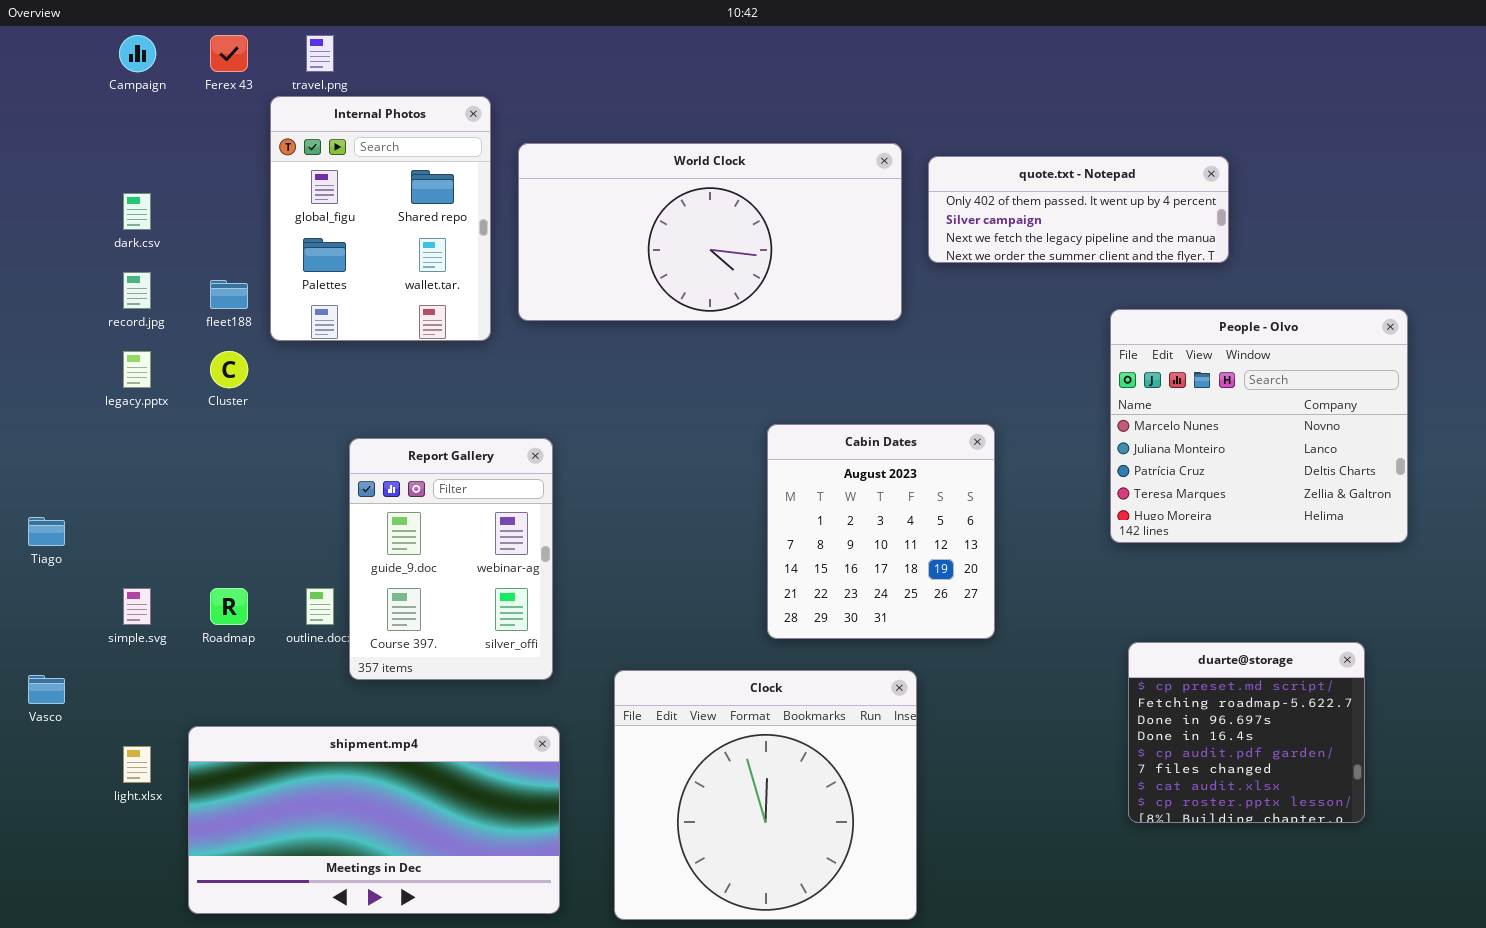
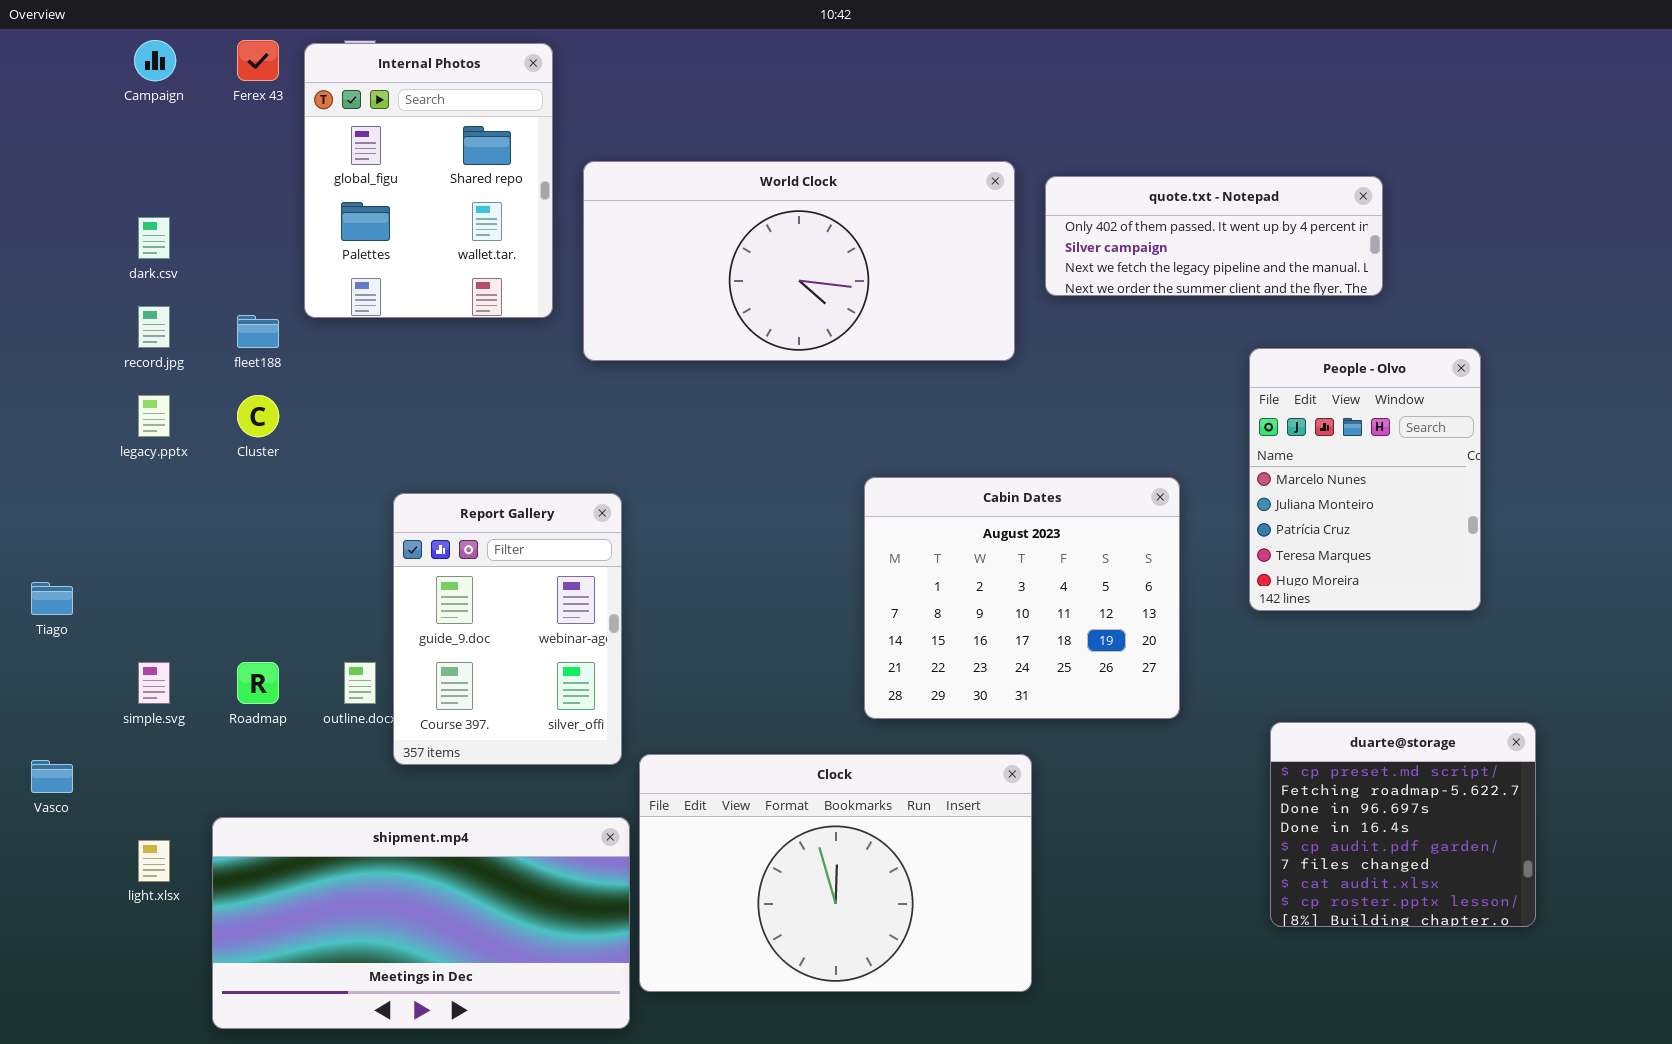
Internal Photos: [270,96,491,341] -> [304,43,553,318], moved
People - Olvo: [1110,309,1408,543] -> [1249,348,1481,611], resized
Cabin Dates: [767,424,995,639] -> [864,477,1180,719], resized
Clock: [614,670,917,920] -> [639,754,1032,992], resized

